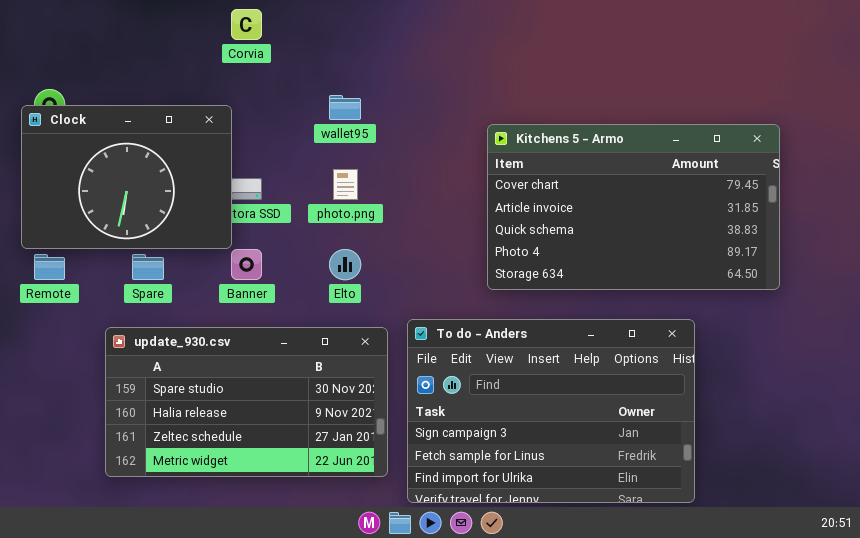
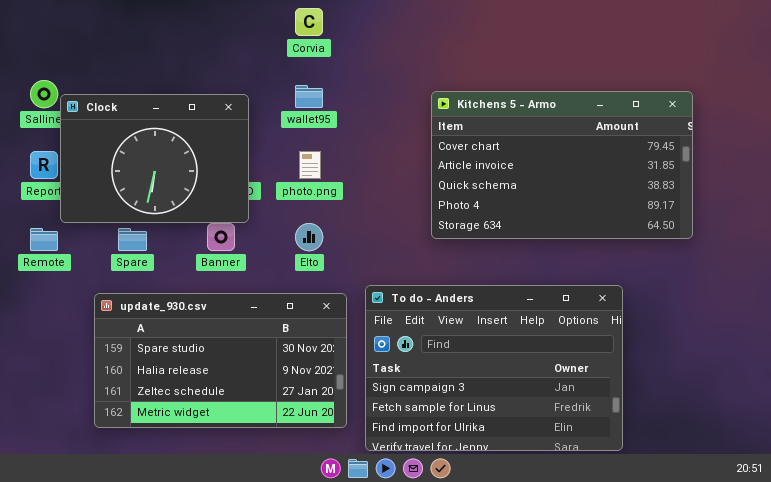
Corvia: [231,9,262,40] -> [295,8,323,36], moved
Clock: [21,105,232,249] -> [60,94,249,223], moved
Kitchens 5 - Armo: [487,124,780,290] -> [431,91,693,239], moved

